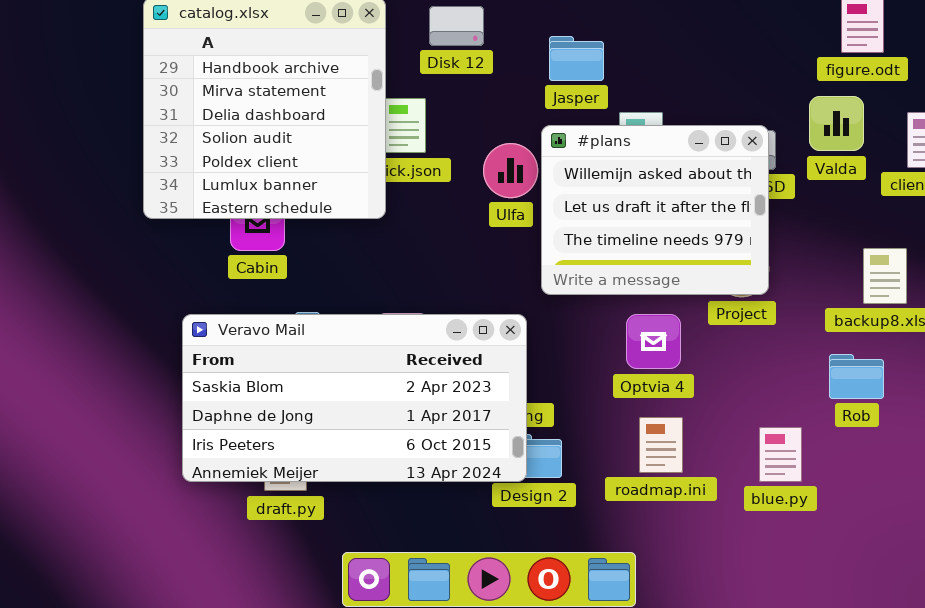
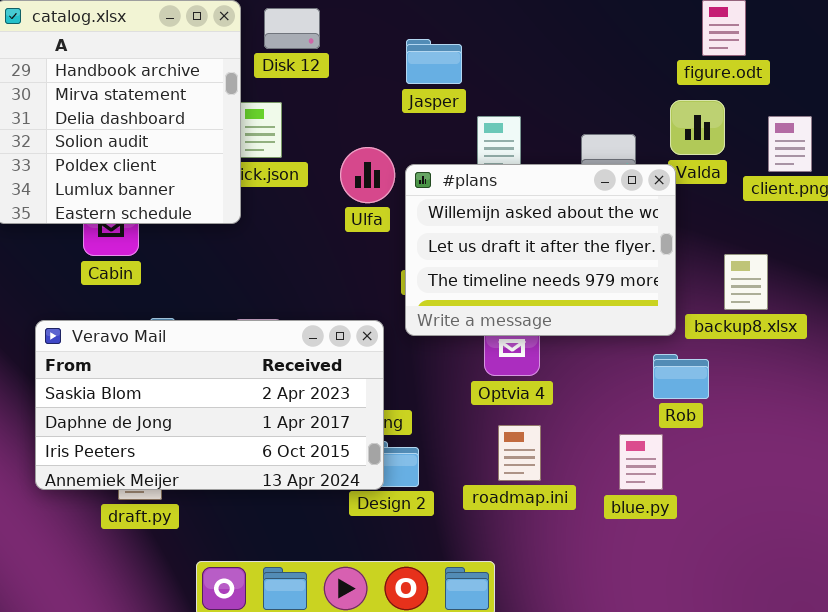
Disk 12: [429,6,484,46] -> [264,8,320,49], moved
#plans: [541,125,769,295] -> [405,164,676,336], moved, resized
Rob: [829,354,884,399] -> [653,354,709,399], moved

